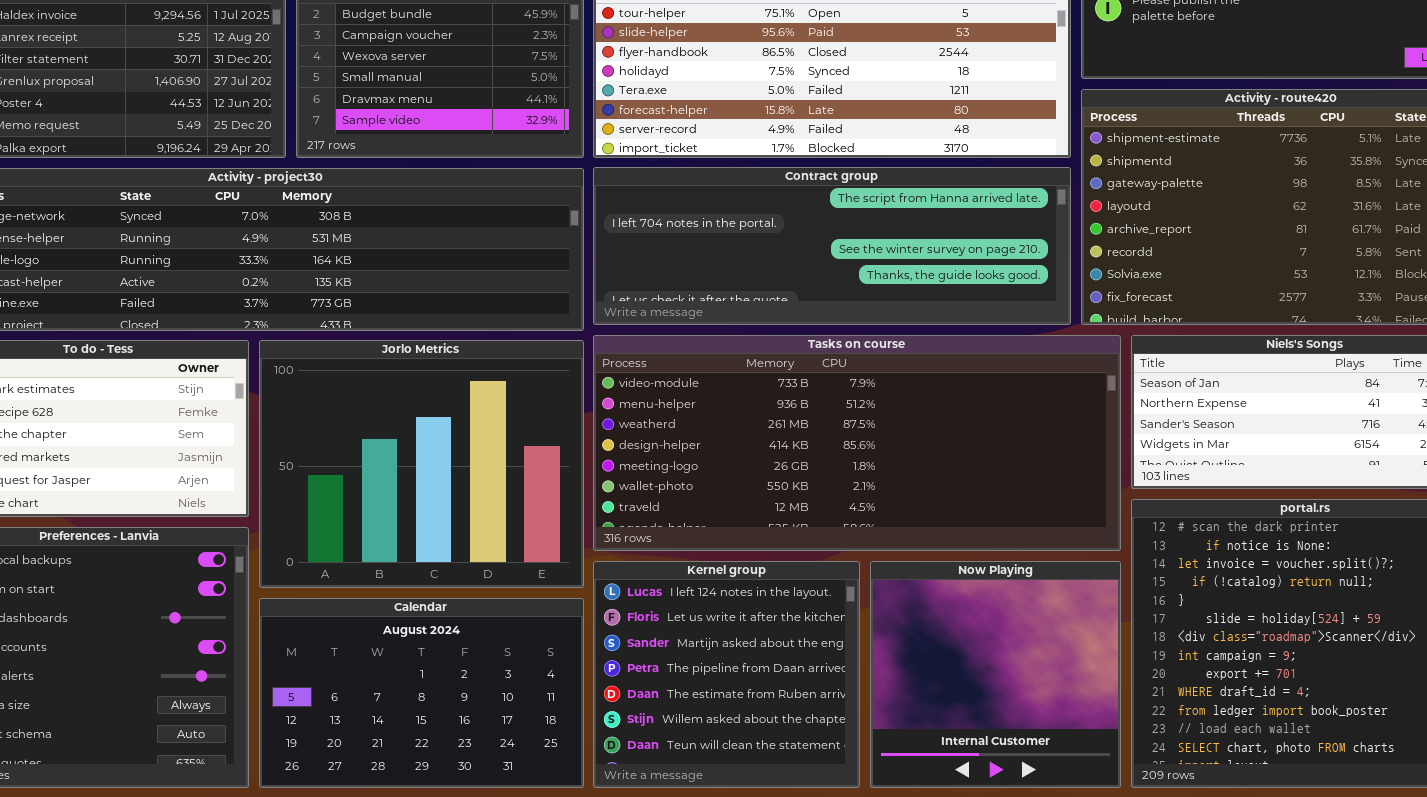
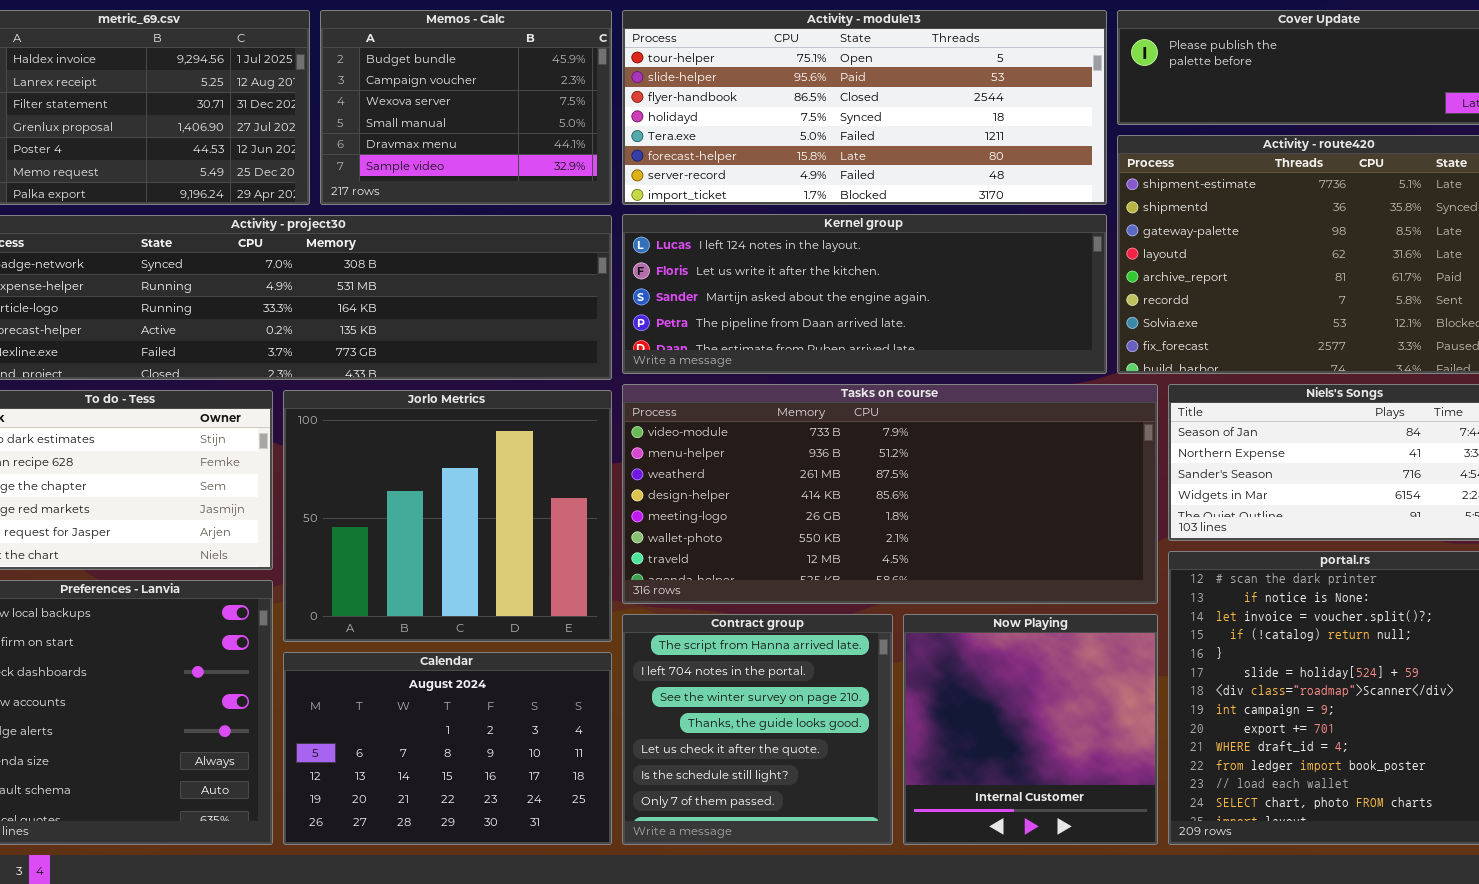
Contract group: [593,167,1071,325] -> [622,614,893,845], moved, resized
Kernel group: [593,561,860,788] -> [622,214,1107,374], moved, resized

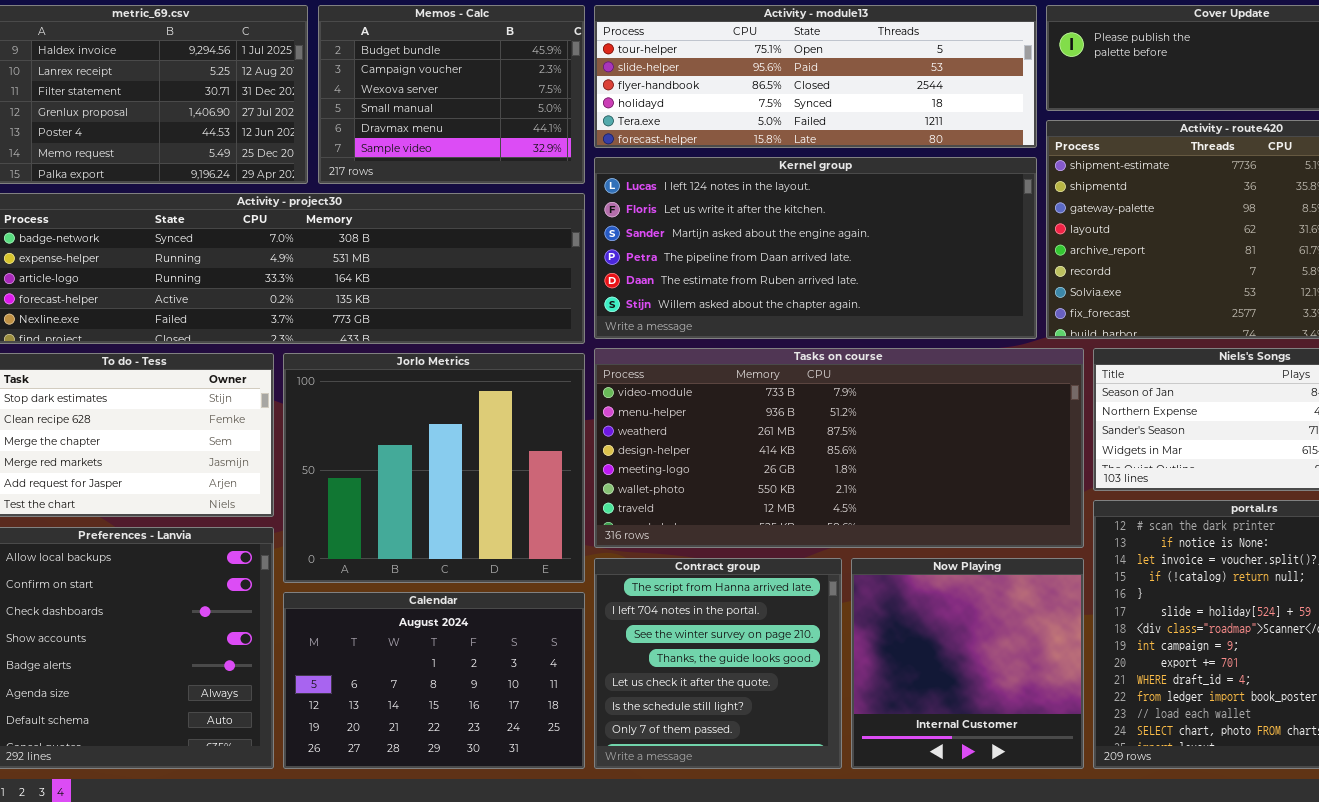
Activity - module13: [622,10,1107,205] -> [594,5,1037,148], resized
Kernel group: [622,214,1107,374] -> [594,157,1037,339], resized

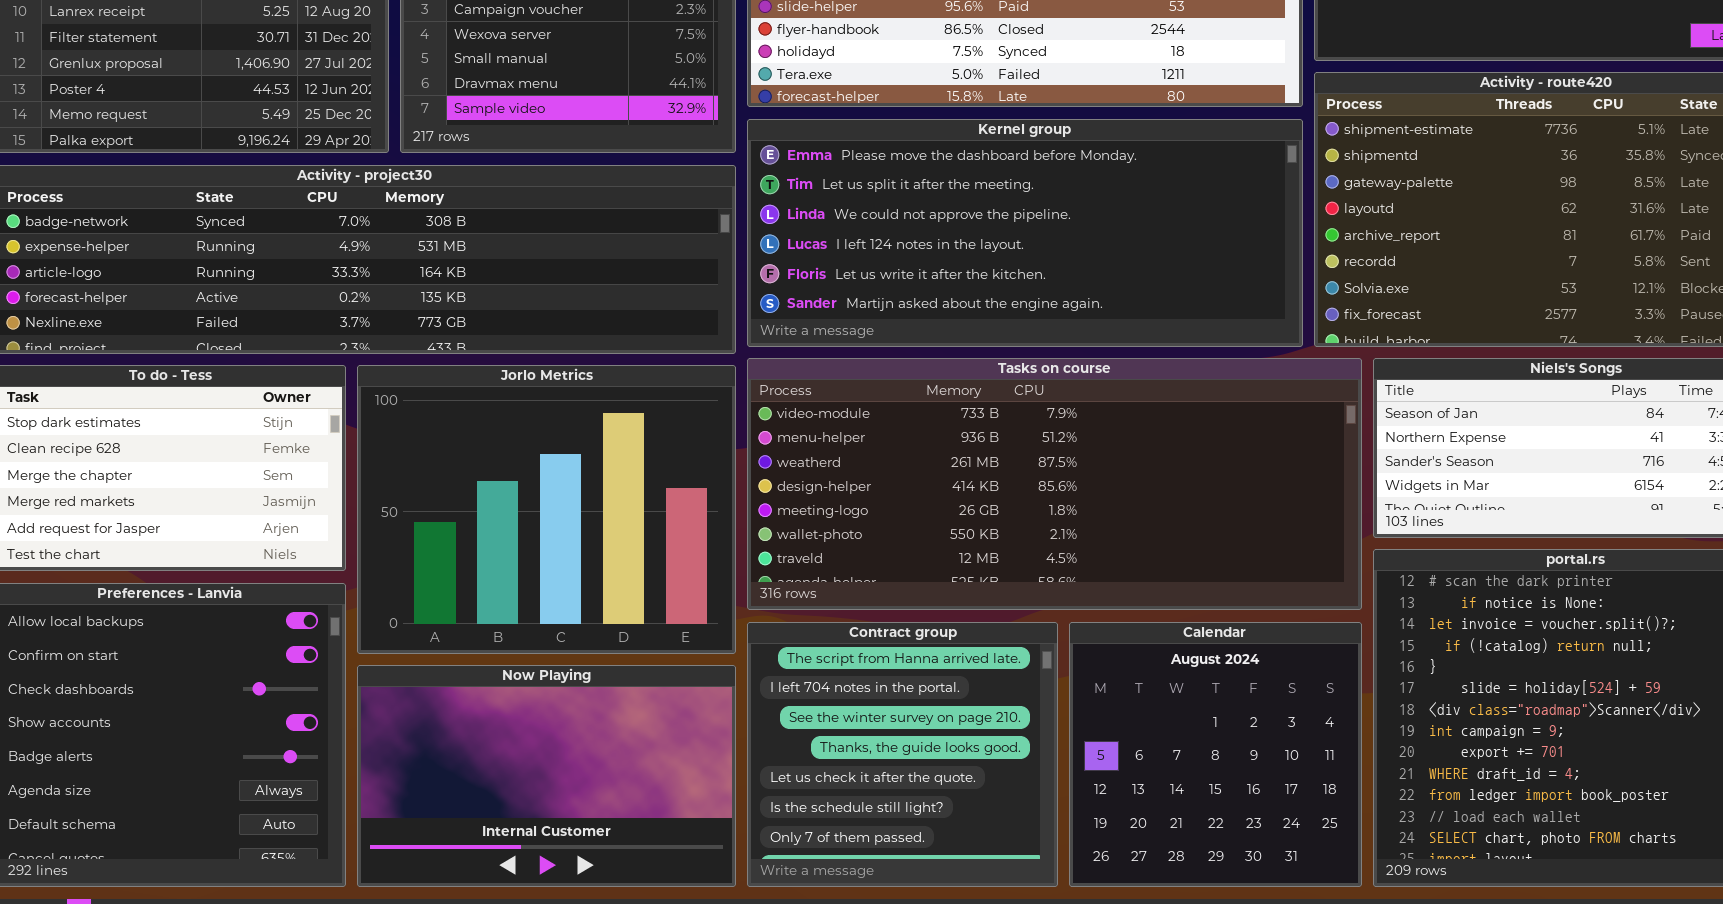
Kernel group: [594,157,1037,339] -> [747,119,1303,347], scrolled up 3 rows
Now Playing: [851,558,1084,769] -> [357,665,736,887], moved, resized
Calendar: [283,592,585,769] -> [1069,622,1362,887], moved, resized

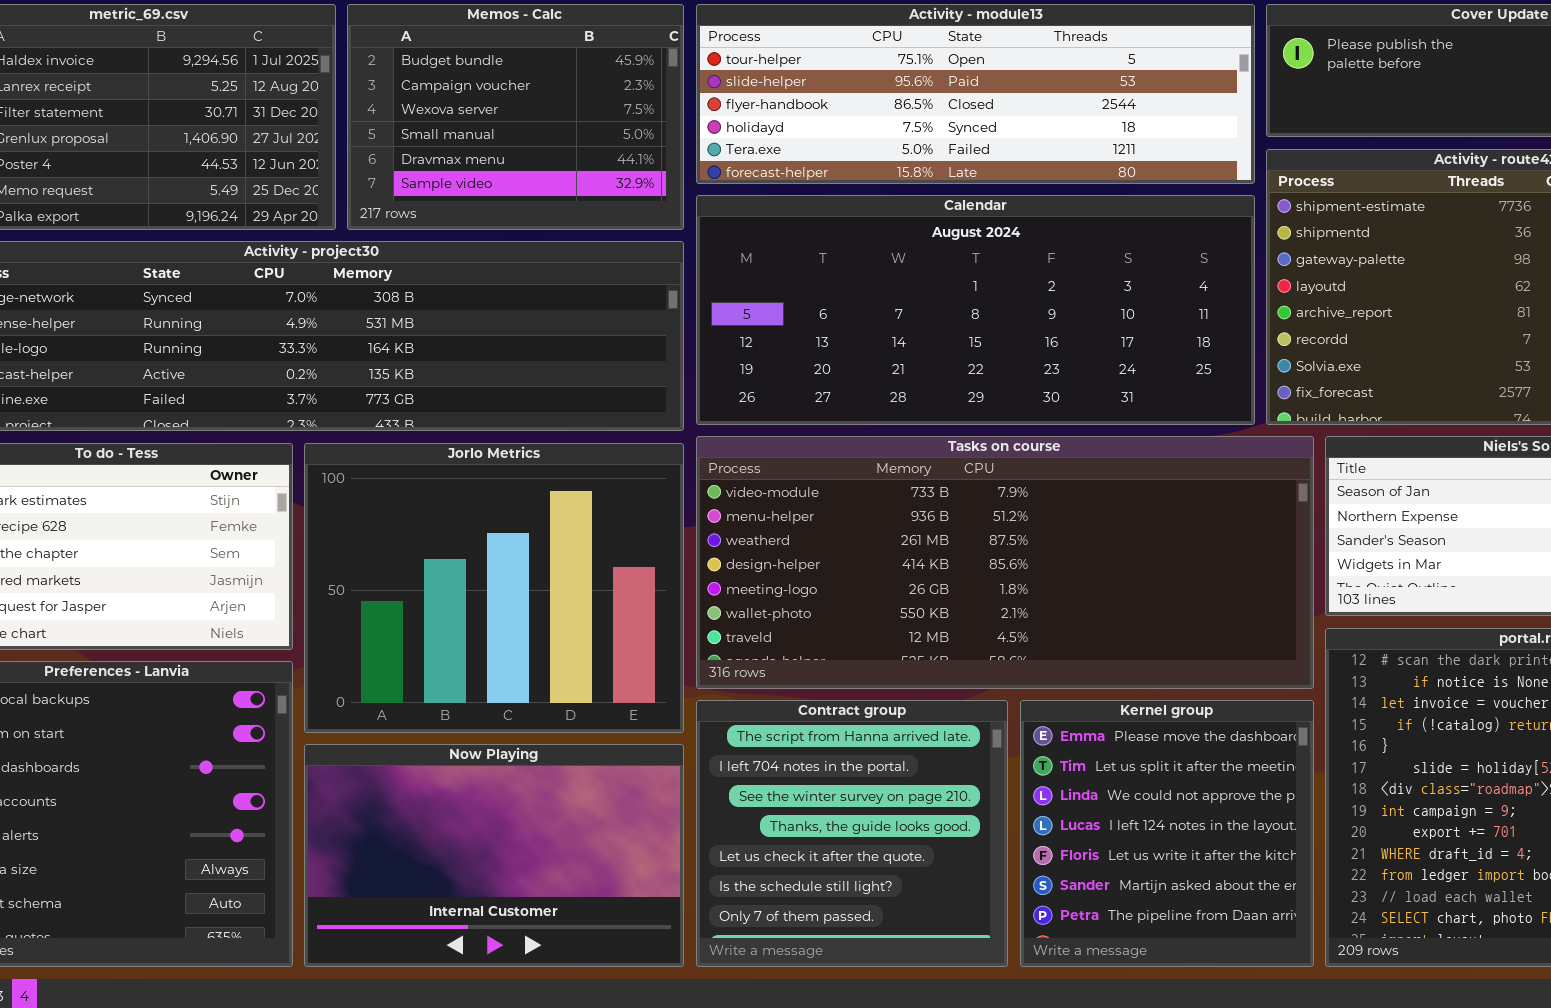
Kernel group: [747,119,1303,347] -> [1020,700,1314,967], moved, resized
Calendar: [1069,622,1362,887] -> [696,195,1255,425], moved, resized

